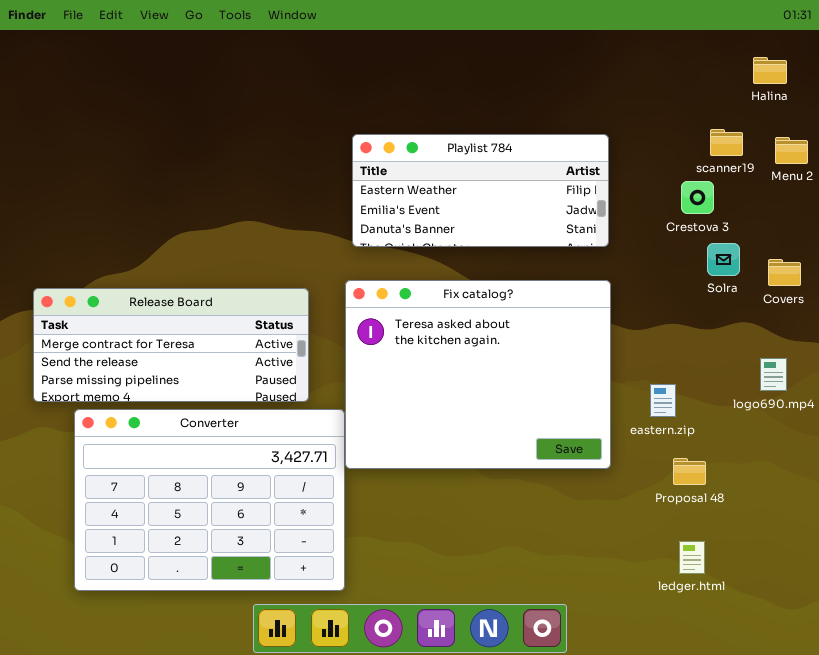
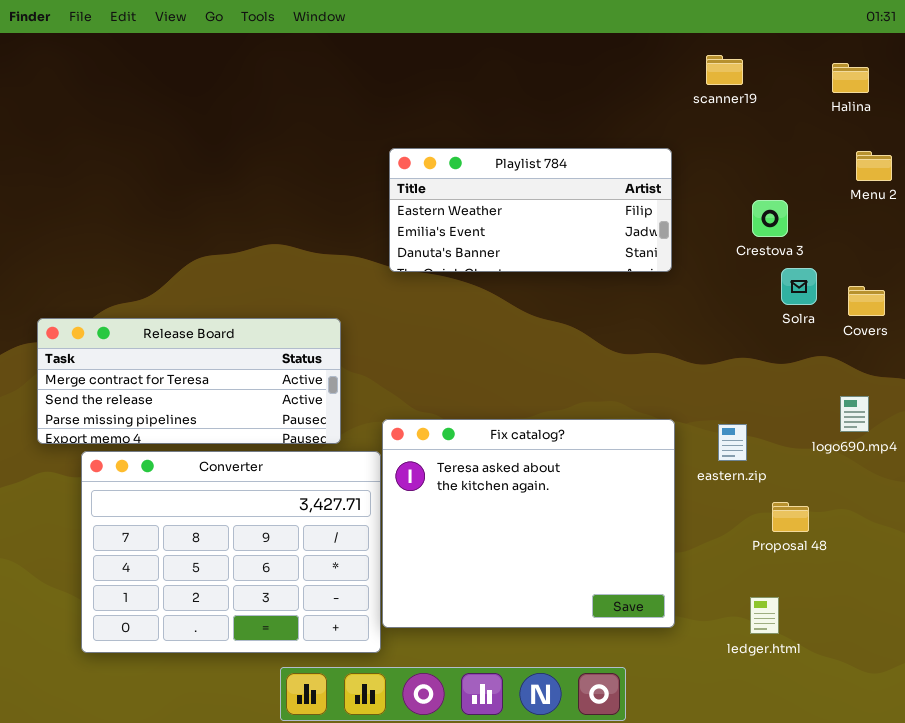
scanner19: [710,129,743,156] -> [706,55,743,85], moved
Fix catalog?: [345,280,611,469] -> [382,419,675,628], moved
Proposal 48: [673,458,706,485] -> [772,502,809,532], moved

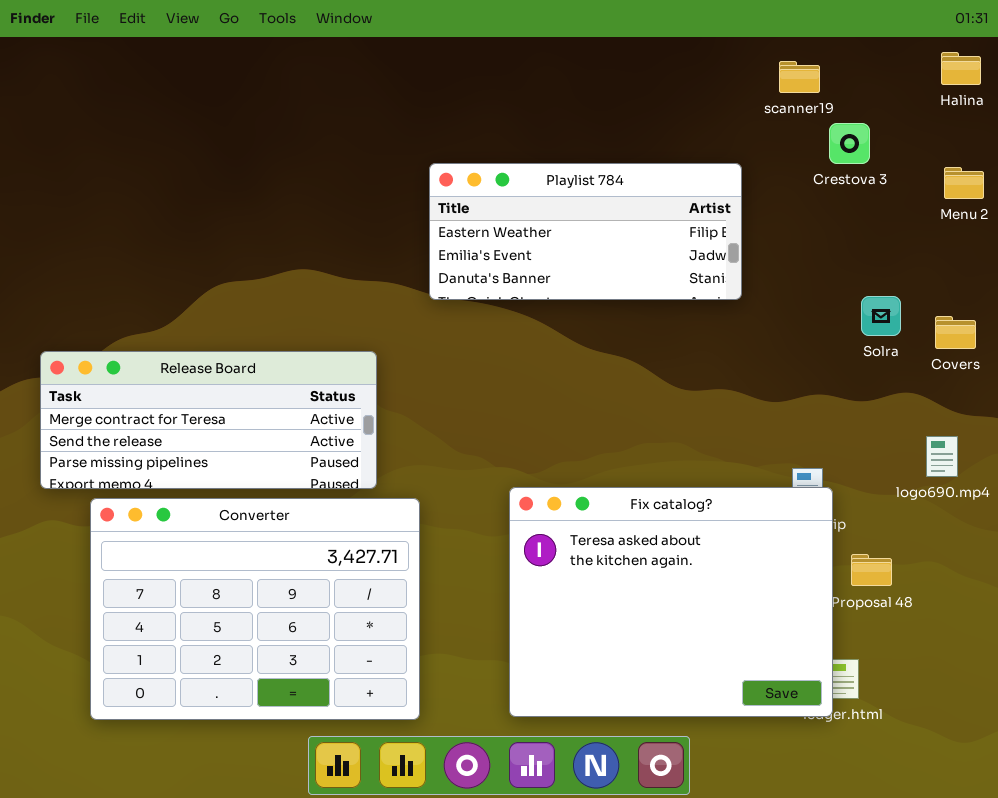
Halina: [832,63,869,93] -> [941,52,981,85], moved
Crestova 3: [752,200,788,237] -> [829,123,870,164], moved
Fix catalog?: [382,419,675,628] -> [509,487,833,717], moved

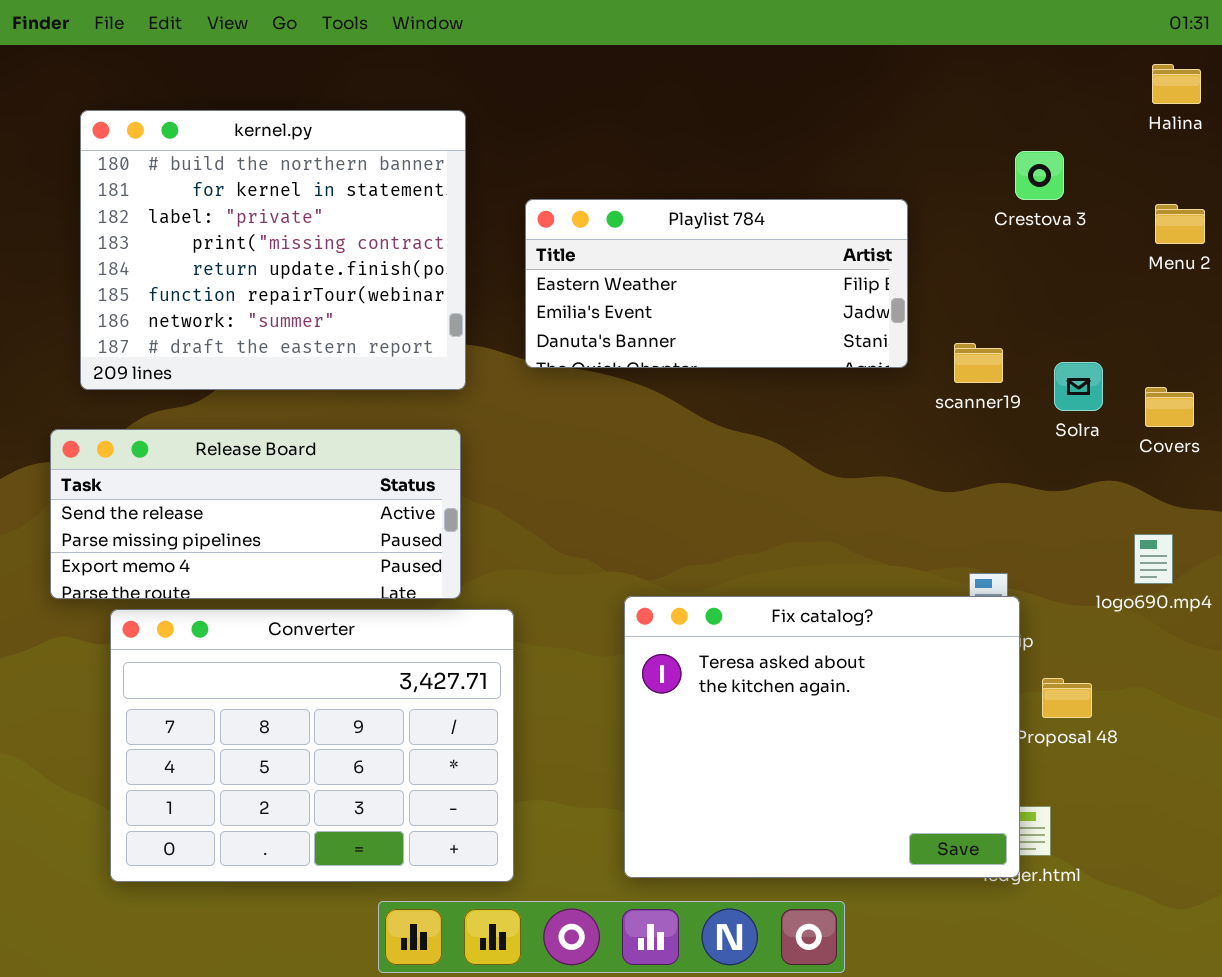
scanner19: [779,61,820,93] -> [954,343,1003,383], moved
kernel.py: none -> [80,110,466,390], opened
Release Board: [40,351,377,489] -> [50,429,461,599], scrolled down 1 row

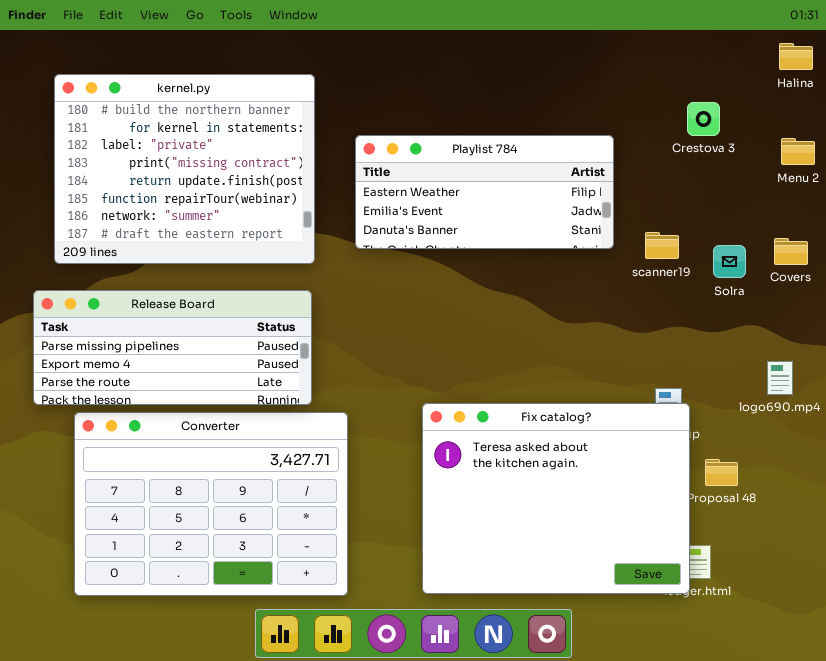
Covers: [1145,387,1194,427] -> [774,238,808,265], moved
Release Board: [50,429,461,599] -> [33,290,312,405], scrolled down 1 row

